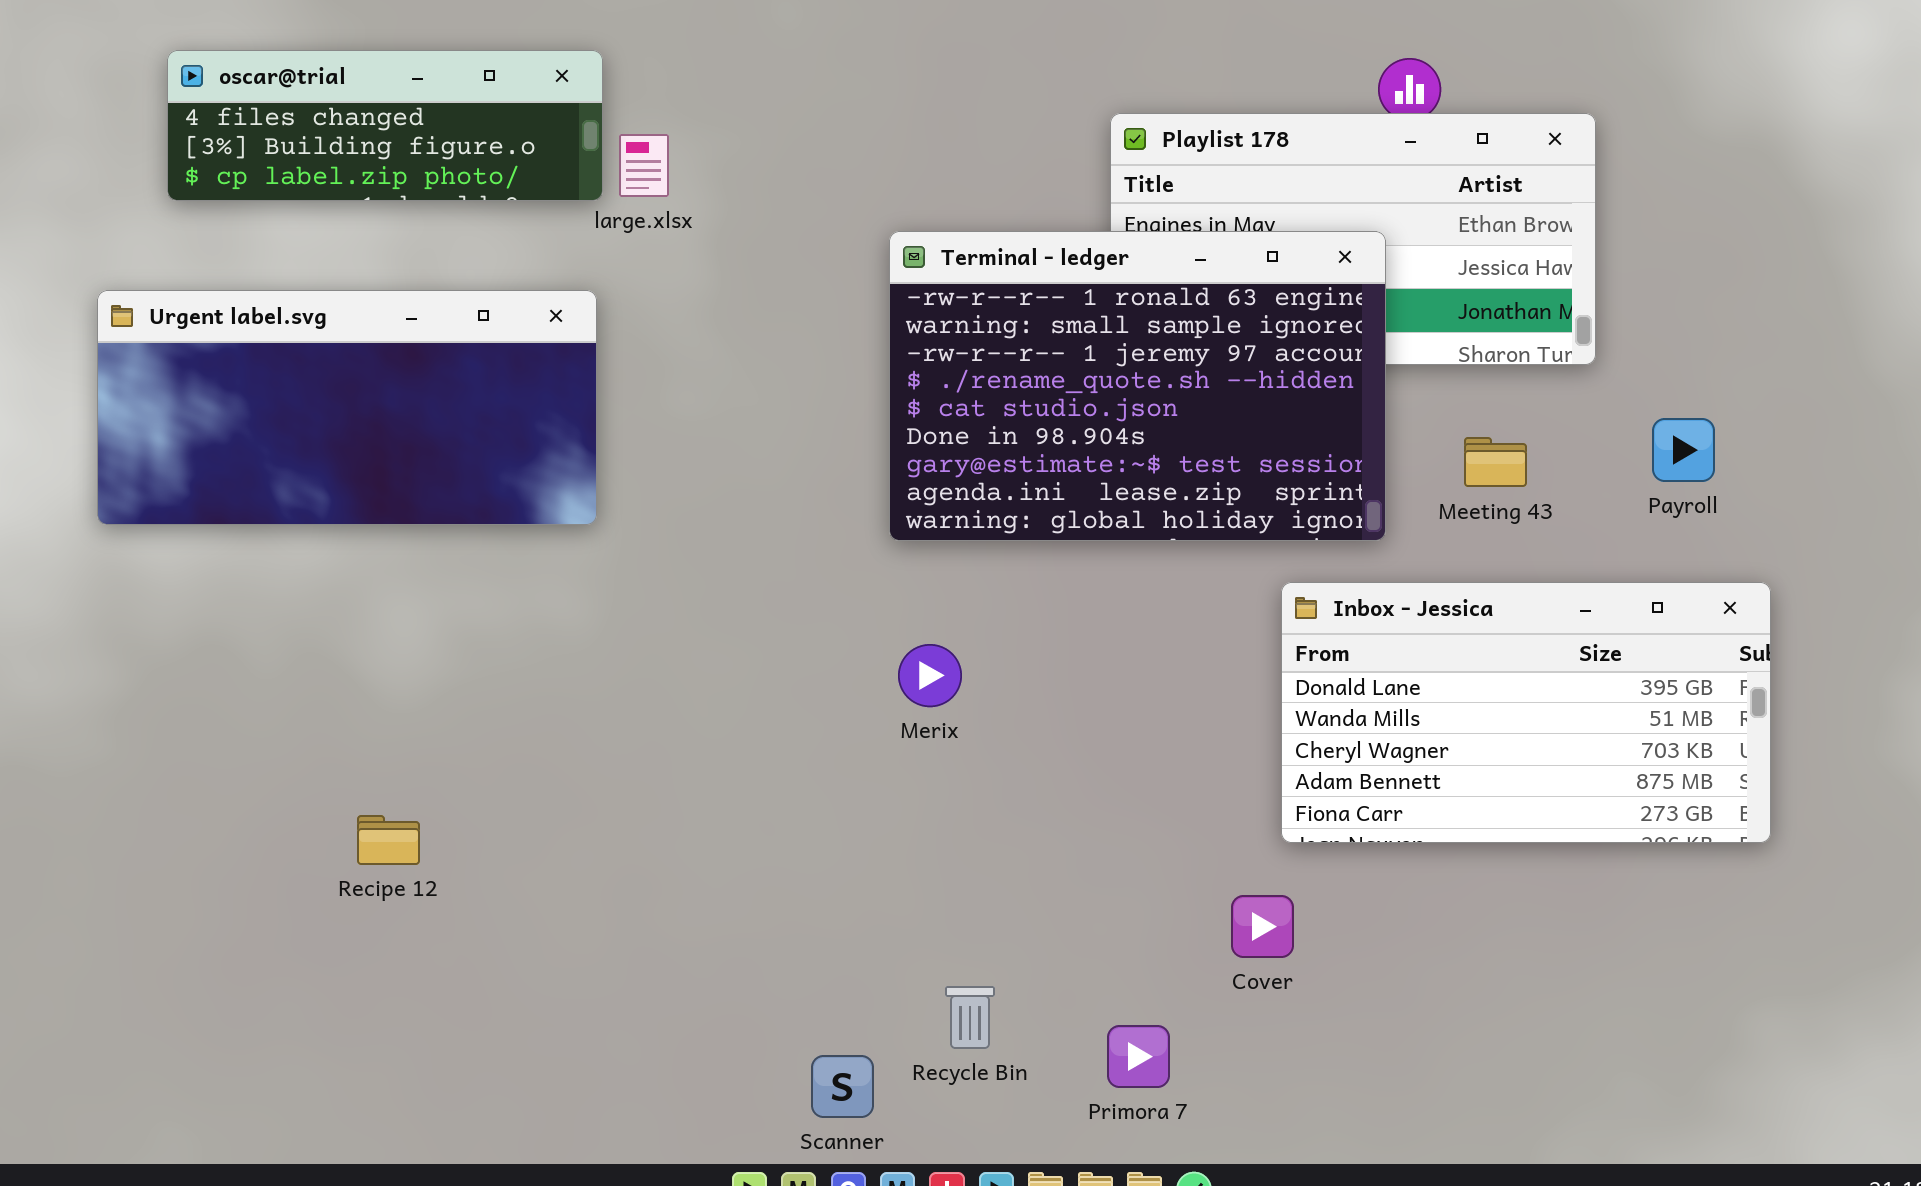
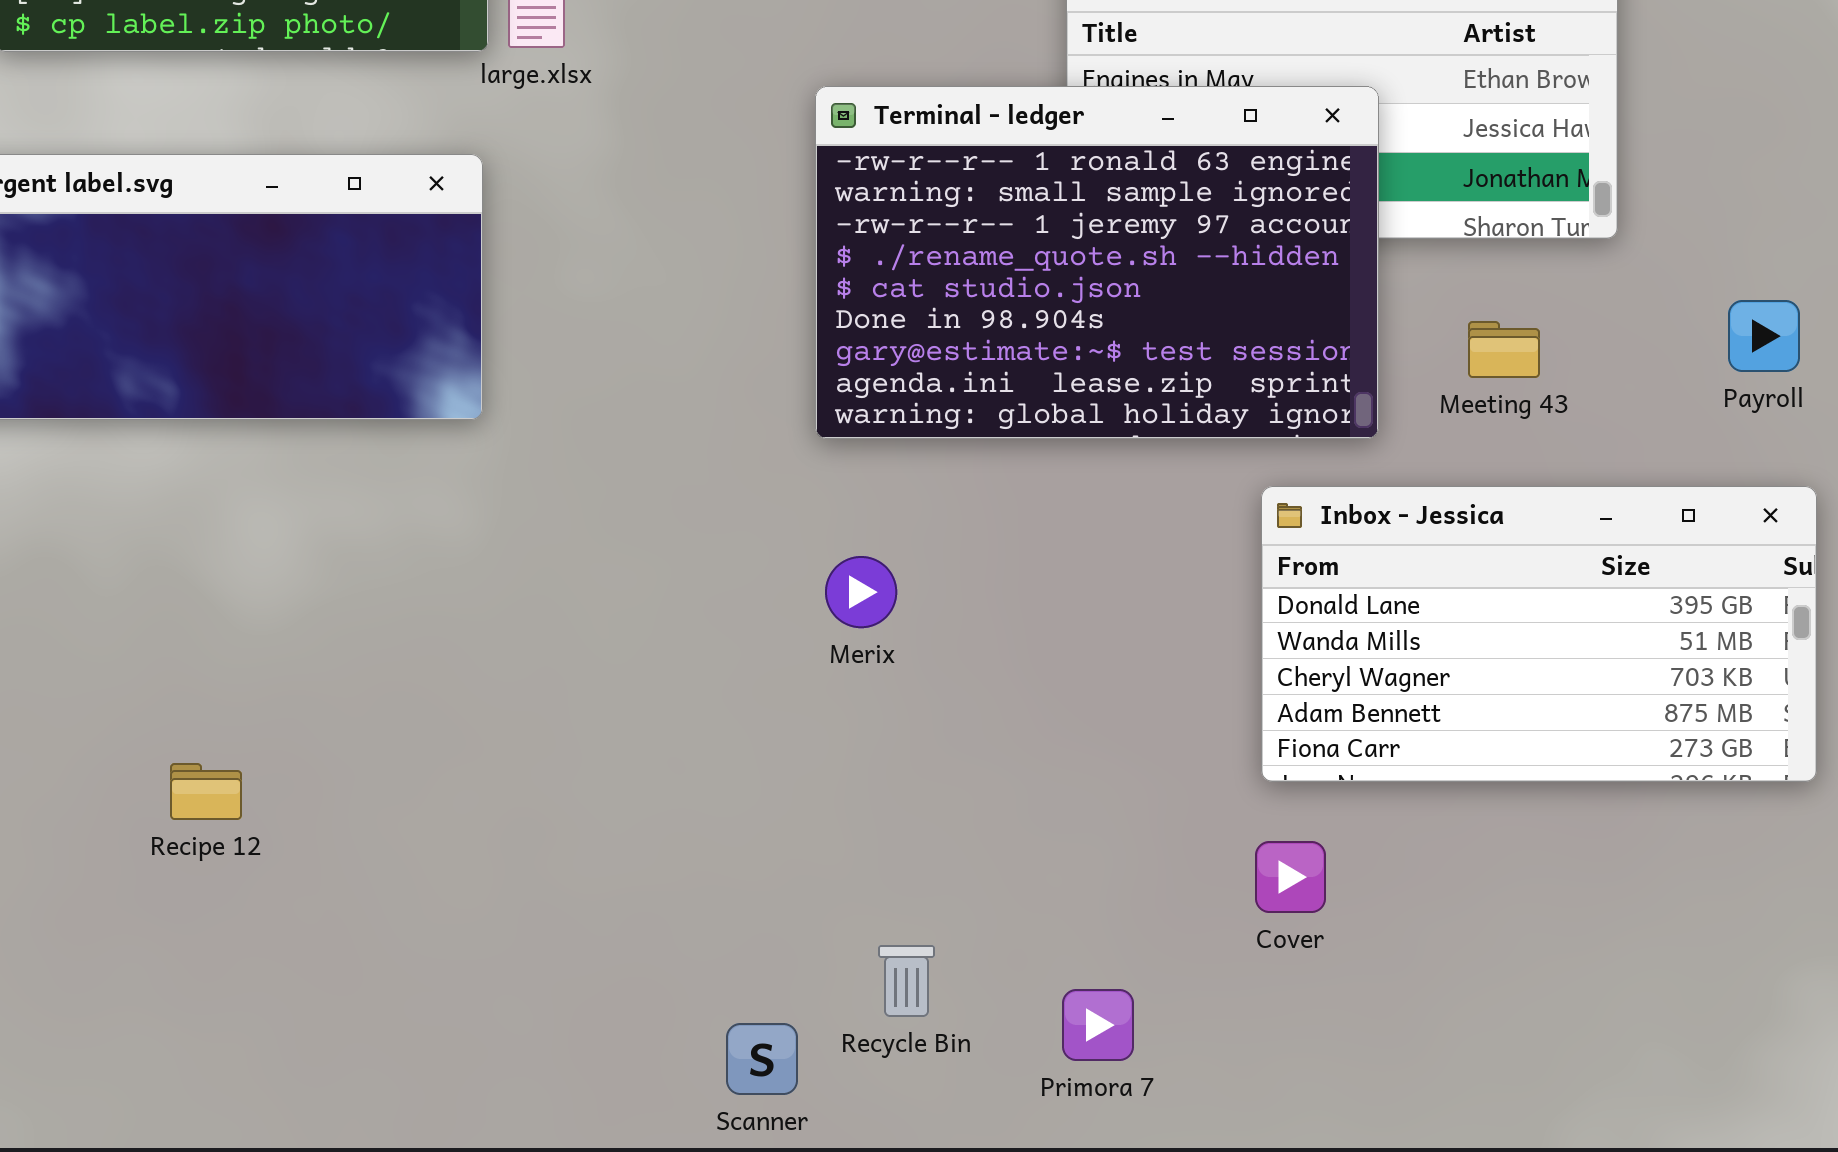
Payroll: [1652,418,1715,482] -> [1728,300,1800,372], moved
Recipe 12: [357,815,420,865] -> [170,763,242,820], moved
Cover: [1231,895,1294,958] -> [1255,841,1326,913], moved

